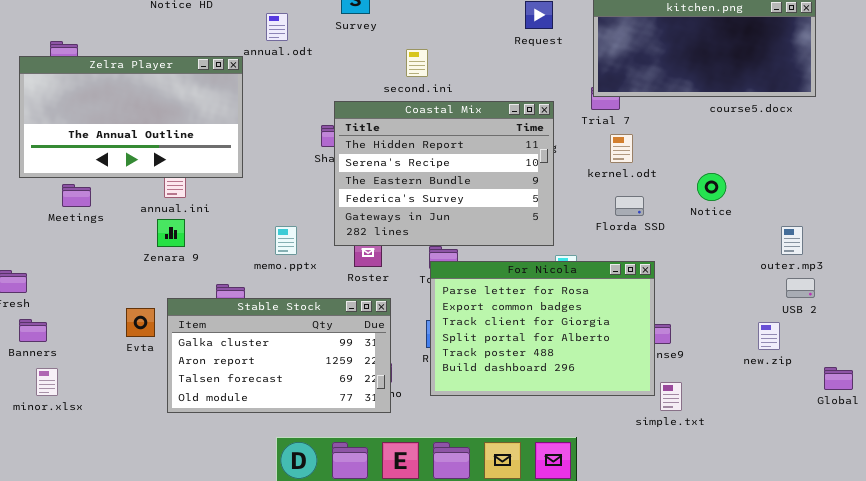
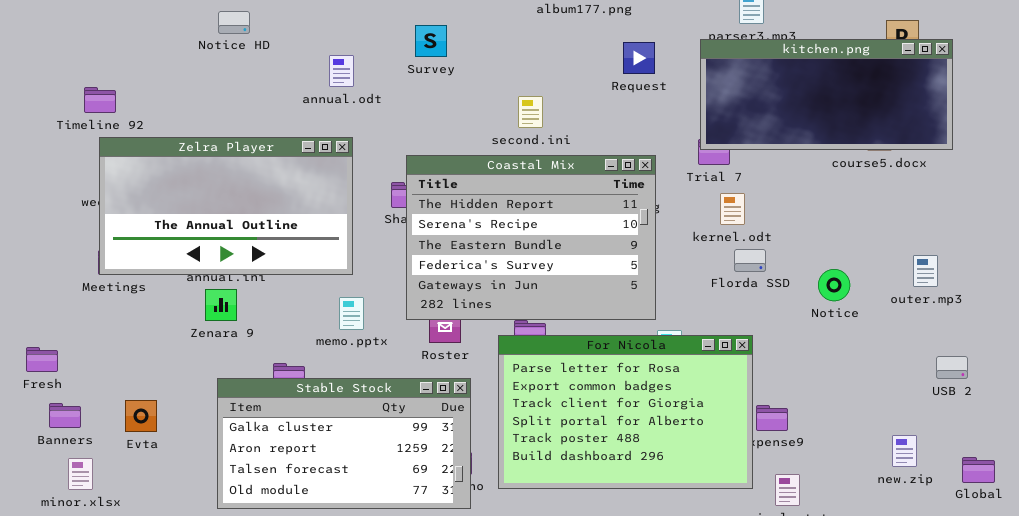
second.ini: [406,49,428,77] -> [518,96,543,128], moved
Zelra Player: [19,56,243,178] -> [99,137,353,275], moved
Notice: [697,173,726,201] -> [818,269,850,301], moved
Florda SSD: [615,196,644,216] -> [734,249,766,272], moved
outer.mp3: [781,226,803,255] -> [913,255,938,287], moved
For Nicola: [430,261,655,396] -> [498,335,753,489], moved
USB 2: [786,278,815,298] -> [936,356,968,379], moved
Evta: [126,308,155,337] -> [125,400,157,432], moved
new.zip: [758,322,780,350] -> [892,435,917,467], moved

